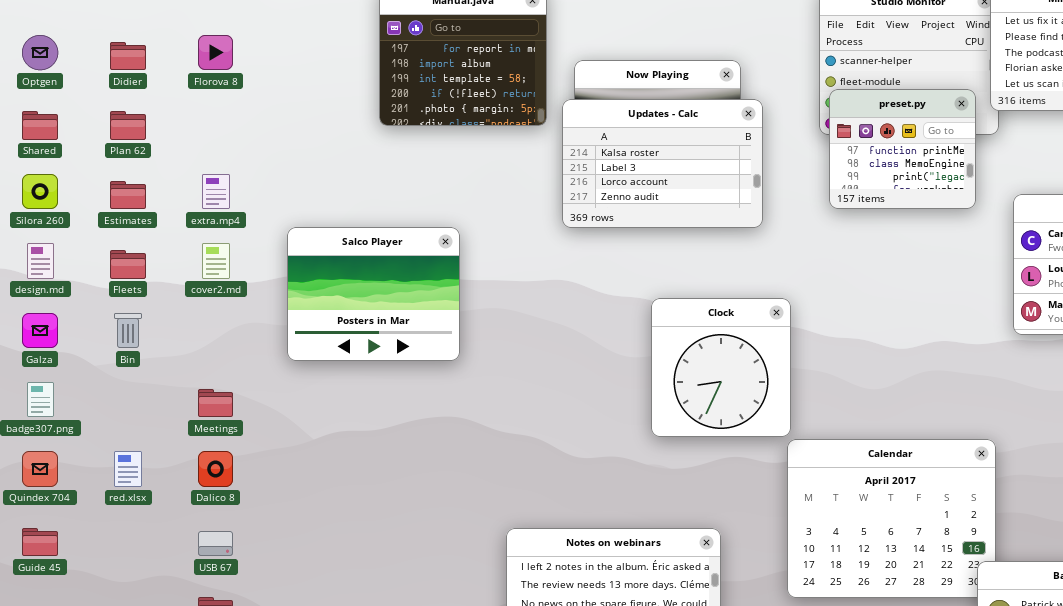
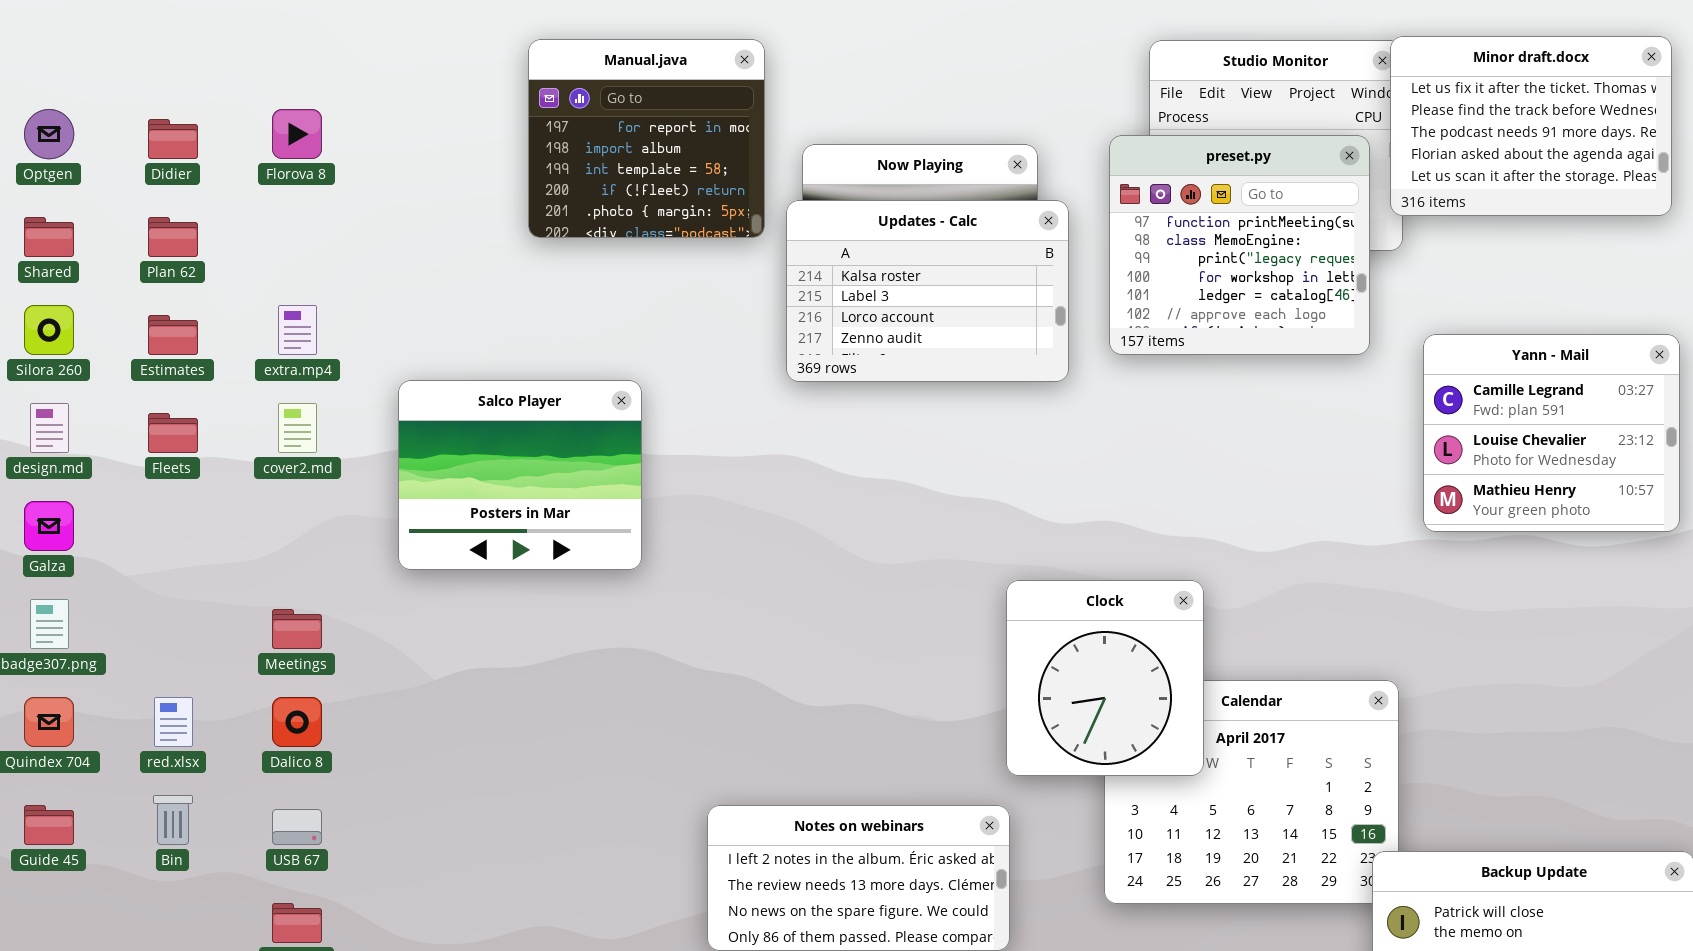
preset.py: [829,89,976,209] -> [1109,135,1370,355], resized
Clock: [651,298,791,437] -> [1006,580,1204,776], moved
Bin: [114,313,142,348] -> [153,795,193,845], moved

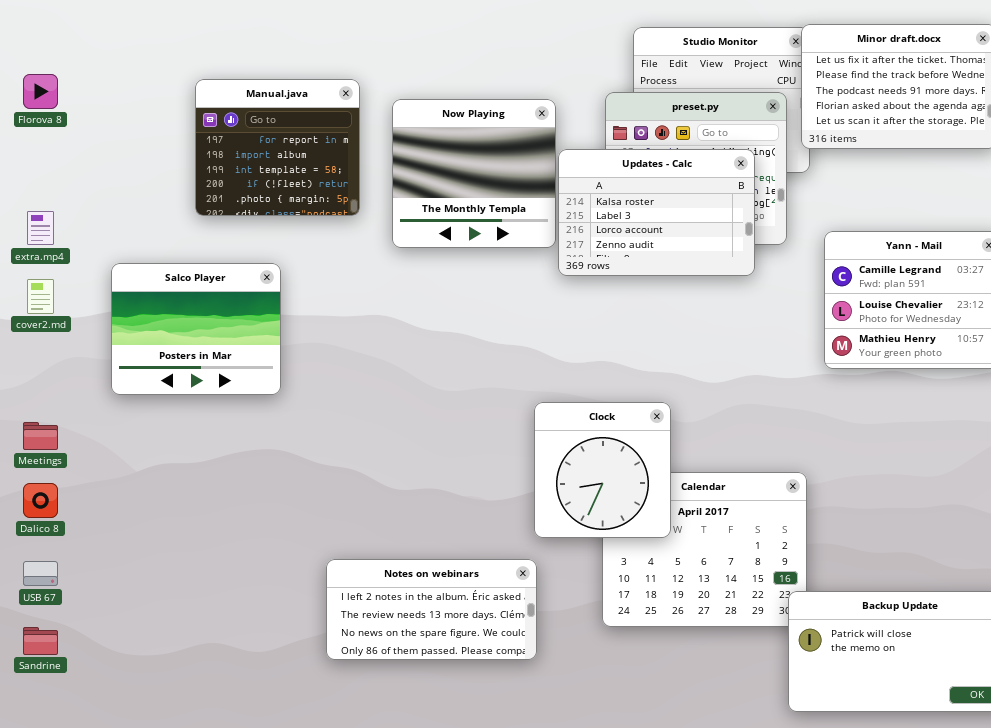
Manual.java: [528,39,765,238] -> [195,79,360,216], moved
Updates - Calc: [786,200,1069,382] -> [558,149,755,276], moved

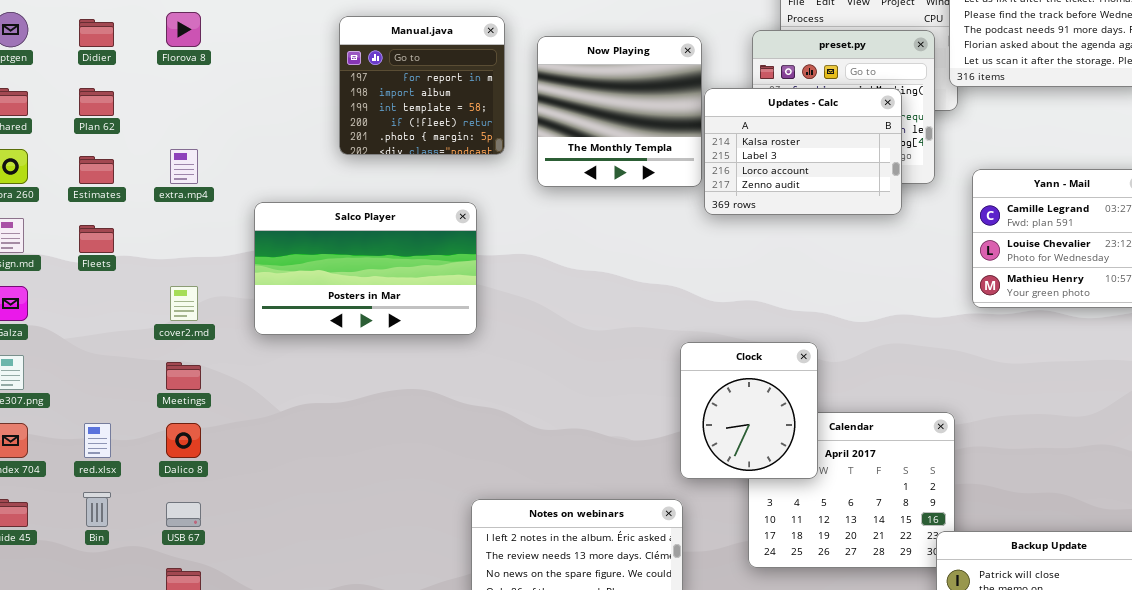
Salco Player: [111,263,281,395] -> [254,202,477,335], resized
cover2.md: [27,279,54,314] -> [170,286,198,321], moved

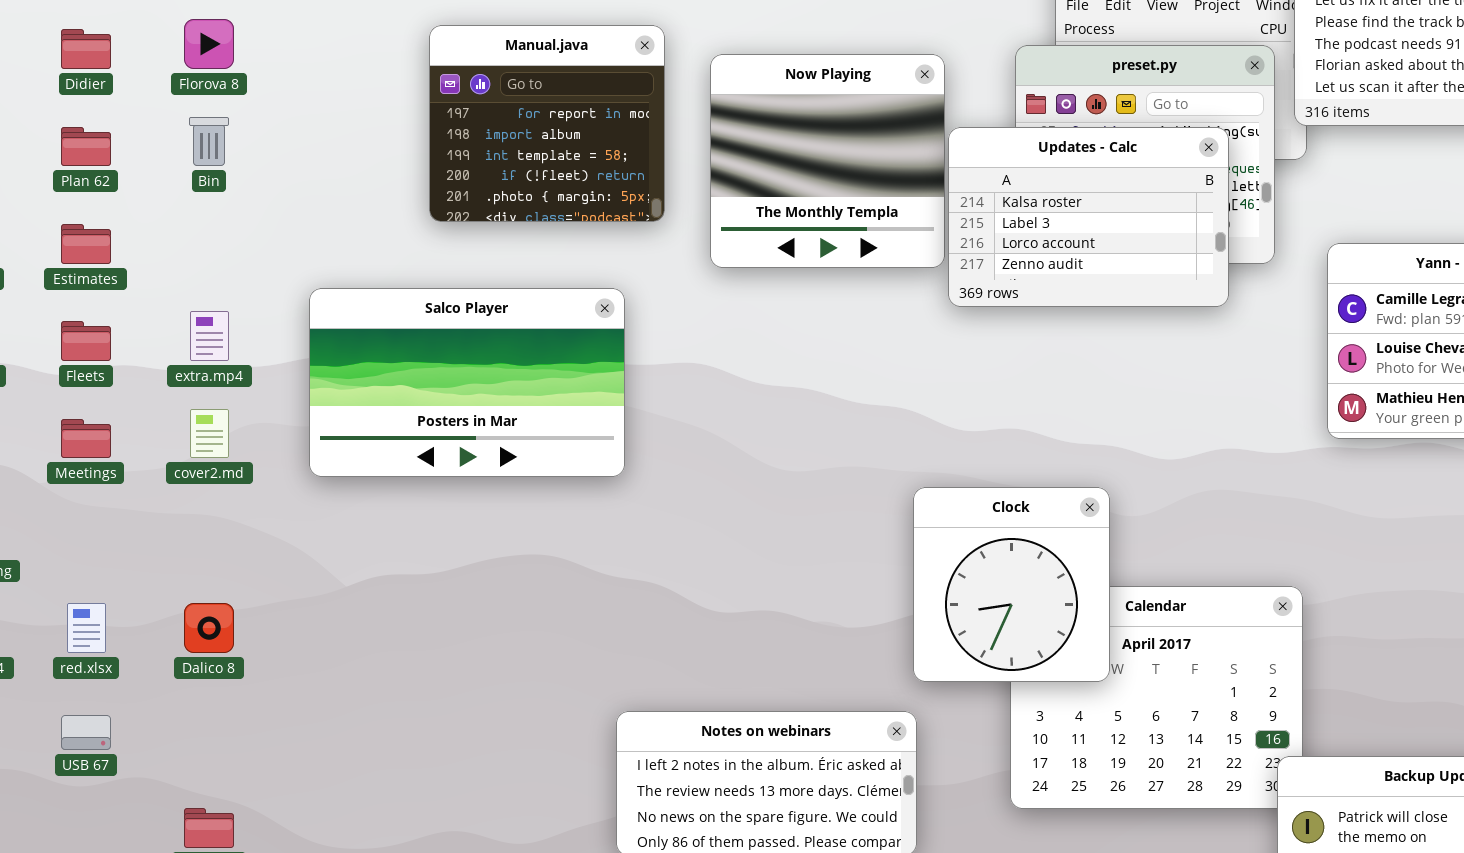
extra.mp4: [170,149,198,184] -> [190,311,229,361], moved
Meetings: [166,362,201,390] -> [61,419,111,458], moved
Bin: [83,492,111,527] -> [189,117,229,166], moved
USB 67: [166,502,201,527] -> [61,715,111,750], moved

